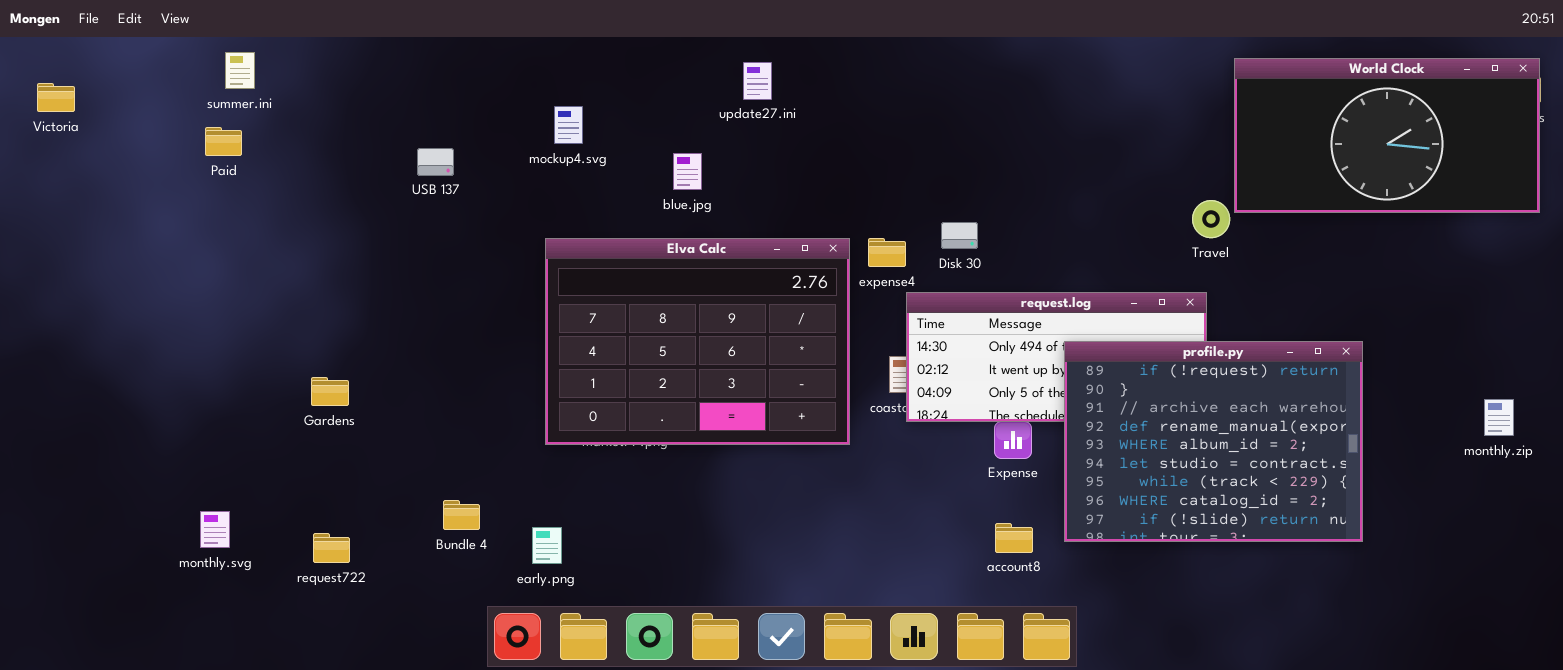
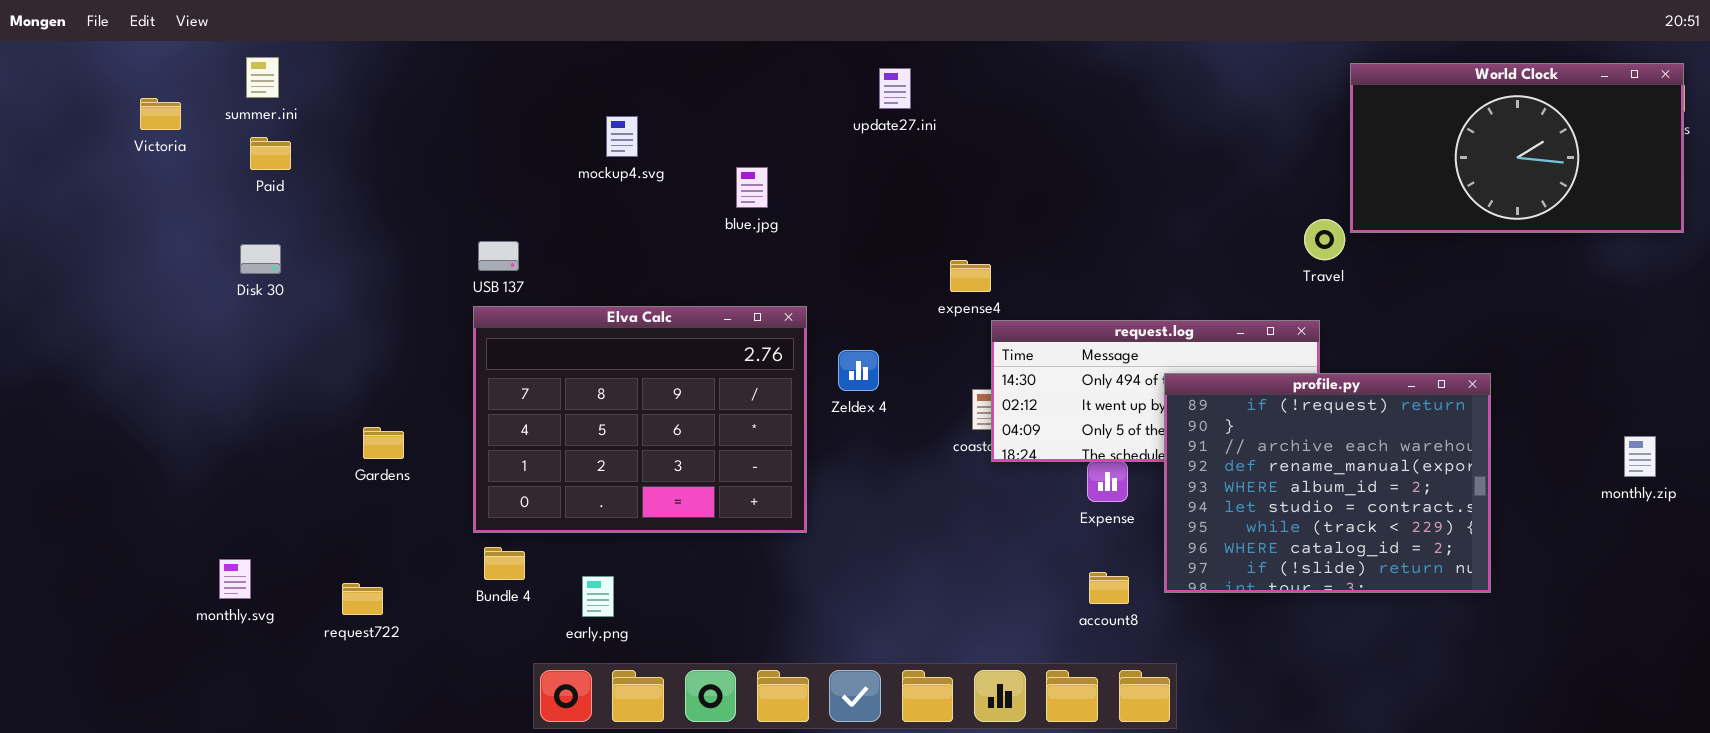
update27.ini: [743,62,772,100] -> [879,68,911,109], moved
Victoria: [37,83,75,112] -> [140,98,181,130], moved
Paid: [205,127,242,156] -> [250,137,291,170], moved
USB 137: [417,148,454,176] -> [478,241,519,271], moved
Disk 30: [941,222,978,249] -> [240,244,281,274], moved
Elva Calc: [545,238,850,445] -> [473,306,807,533], moved
Gardens: [311,377,349,406] -> [363,427,404,459], moved

